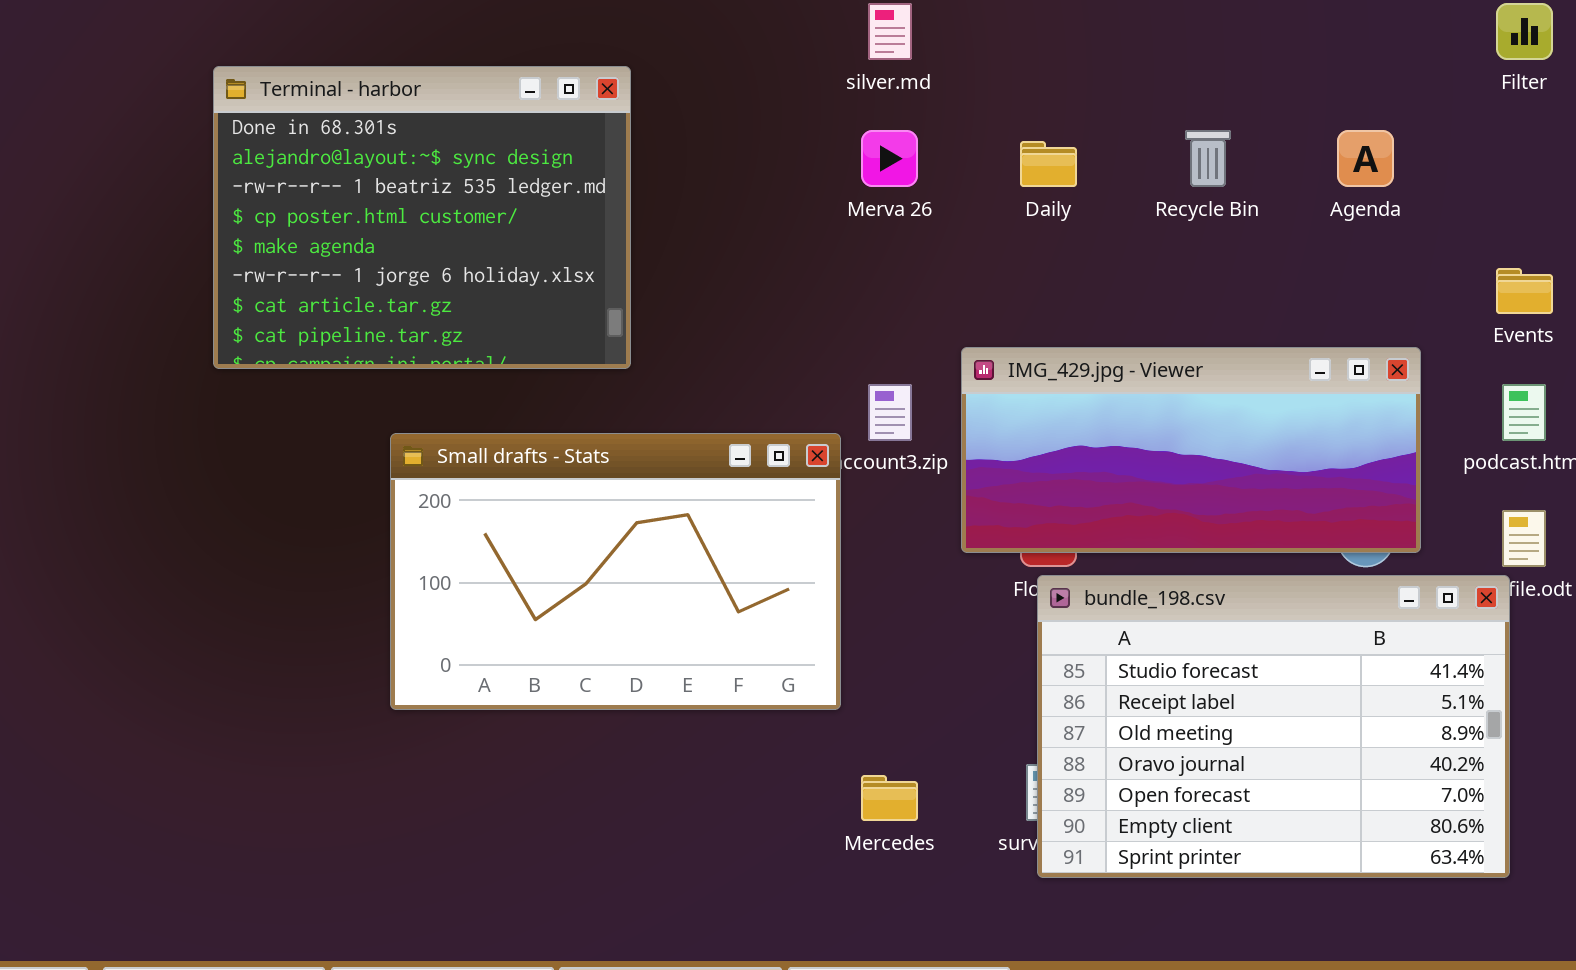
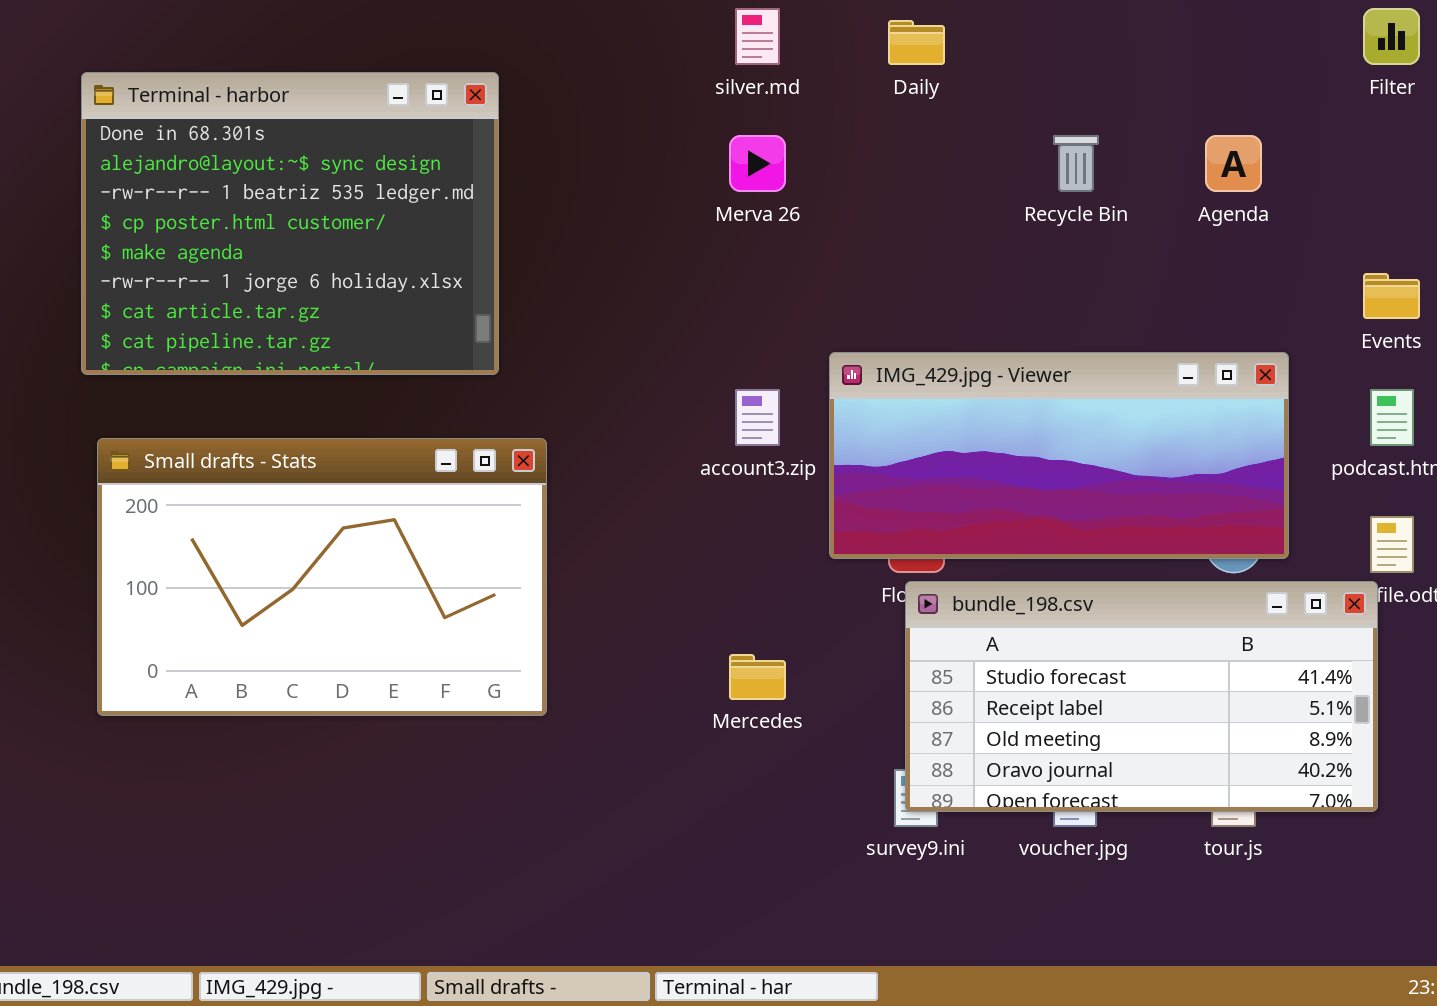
Daily: [1020,141,1077,187] -> [888,20,945,65], moved
Small drafts - Stats: [390,433,841,710] -> [97,438,547,716], moved
bundle_198.csv: [1037,575,1510,878] -> [905,581,1378,812], resized
Mercedes: [861,775,918,821] -> [729,654,786,700], moved

